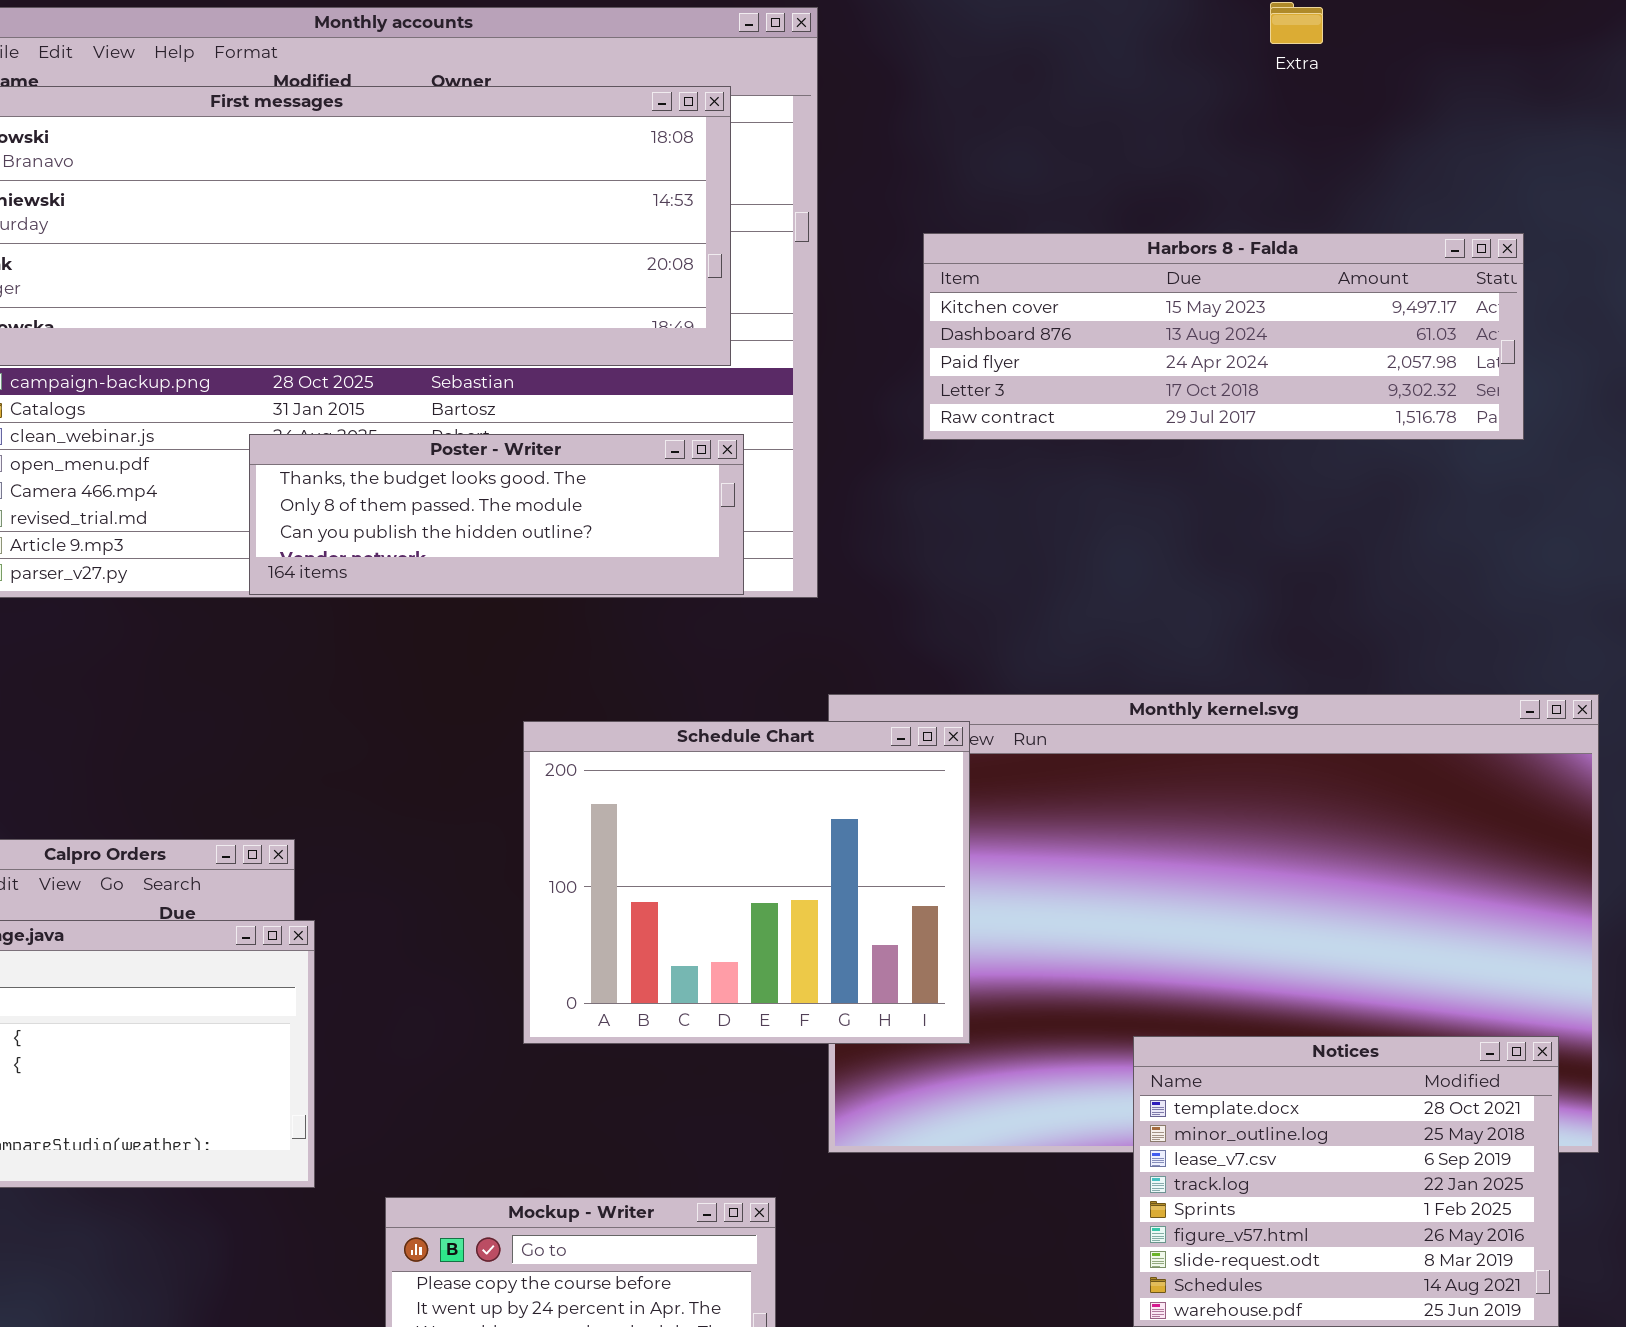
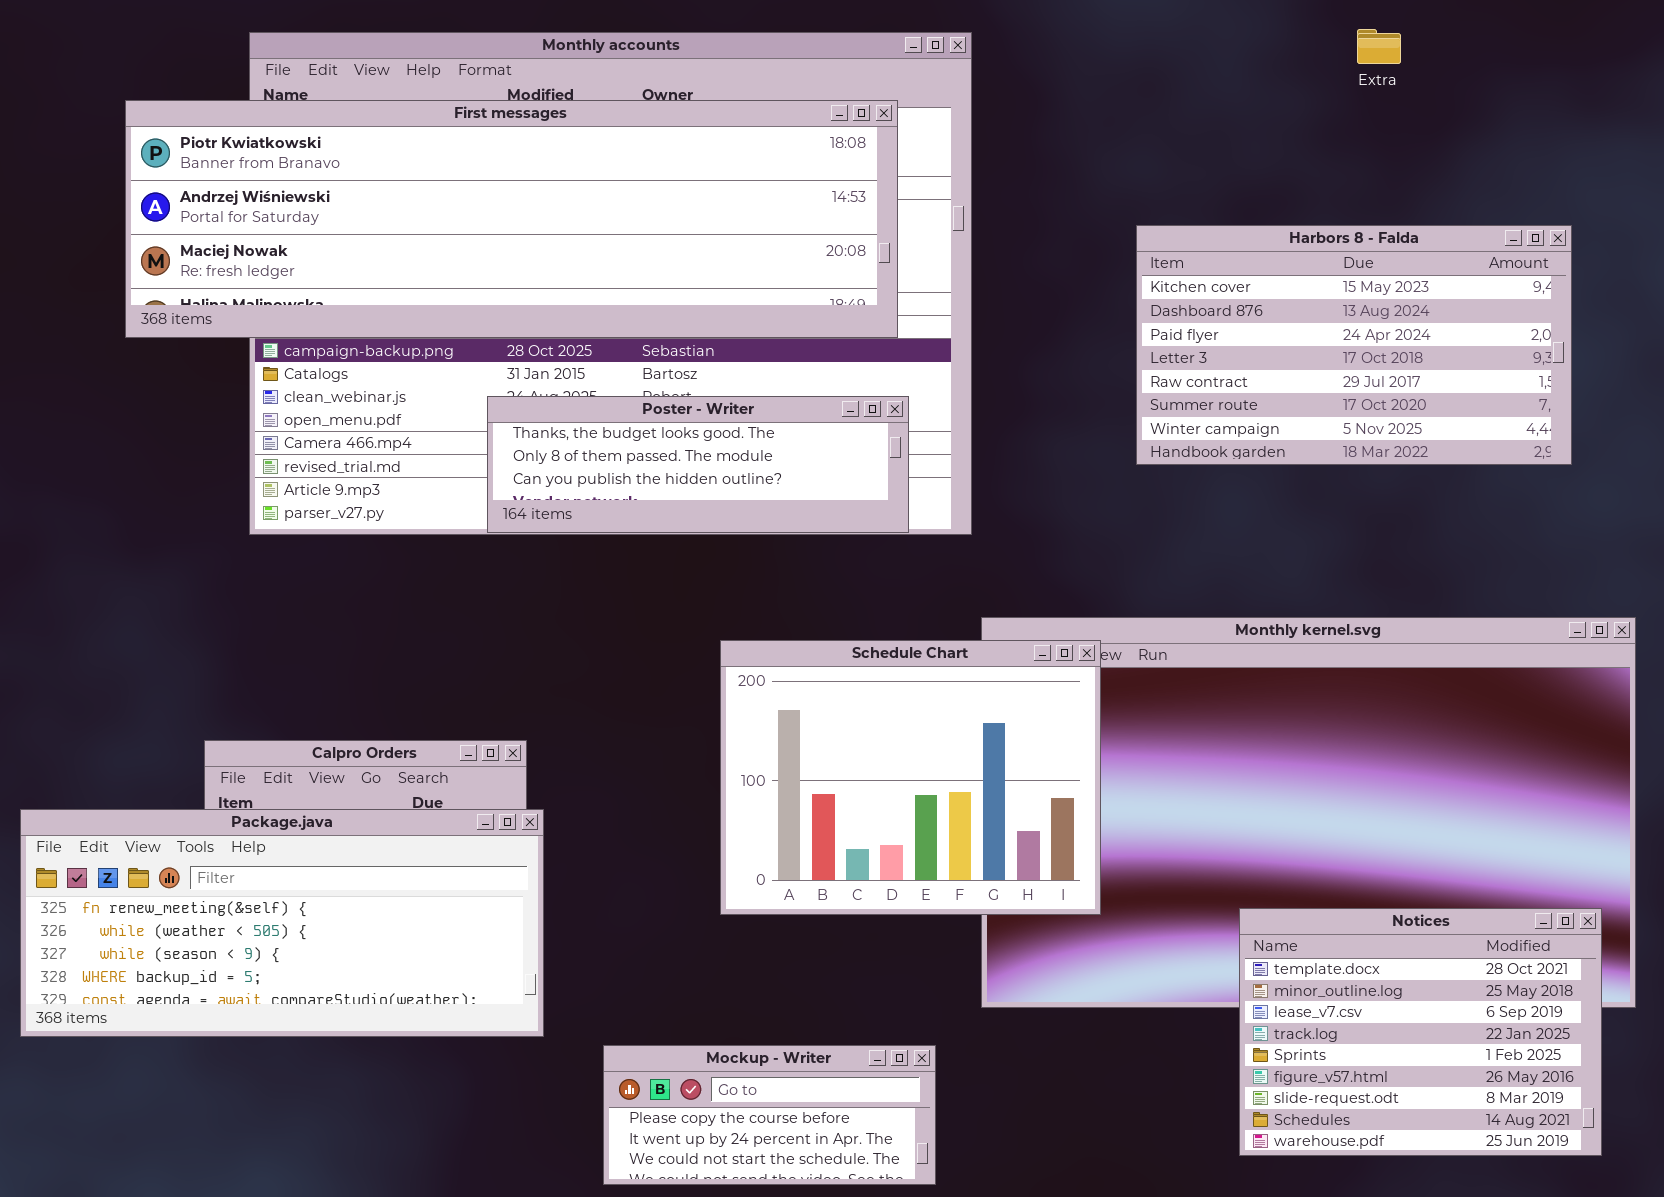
Harbors 8 - Falda: [923,233,1524,440] -> [1136,225,1572,465], resized

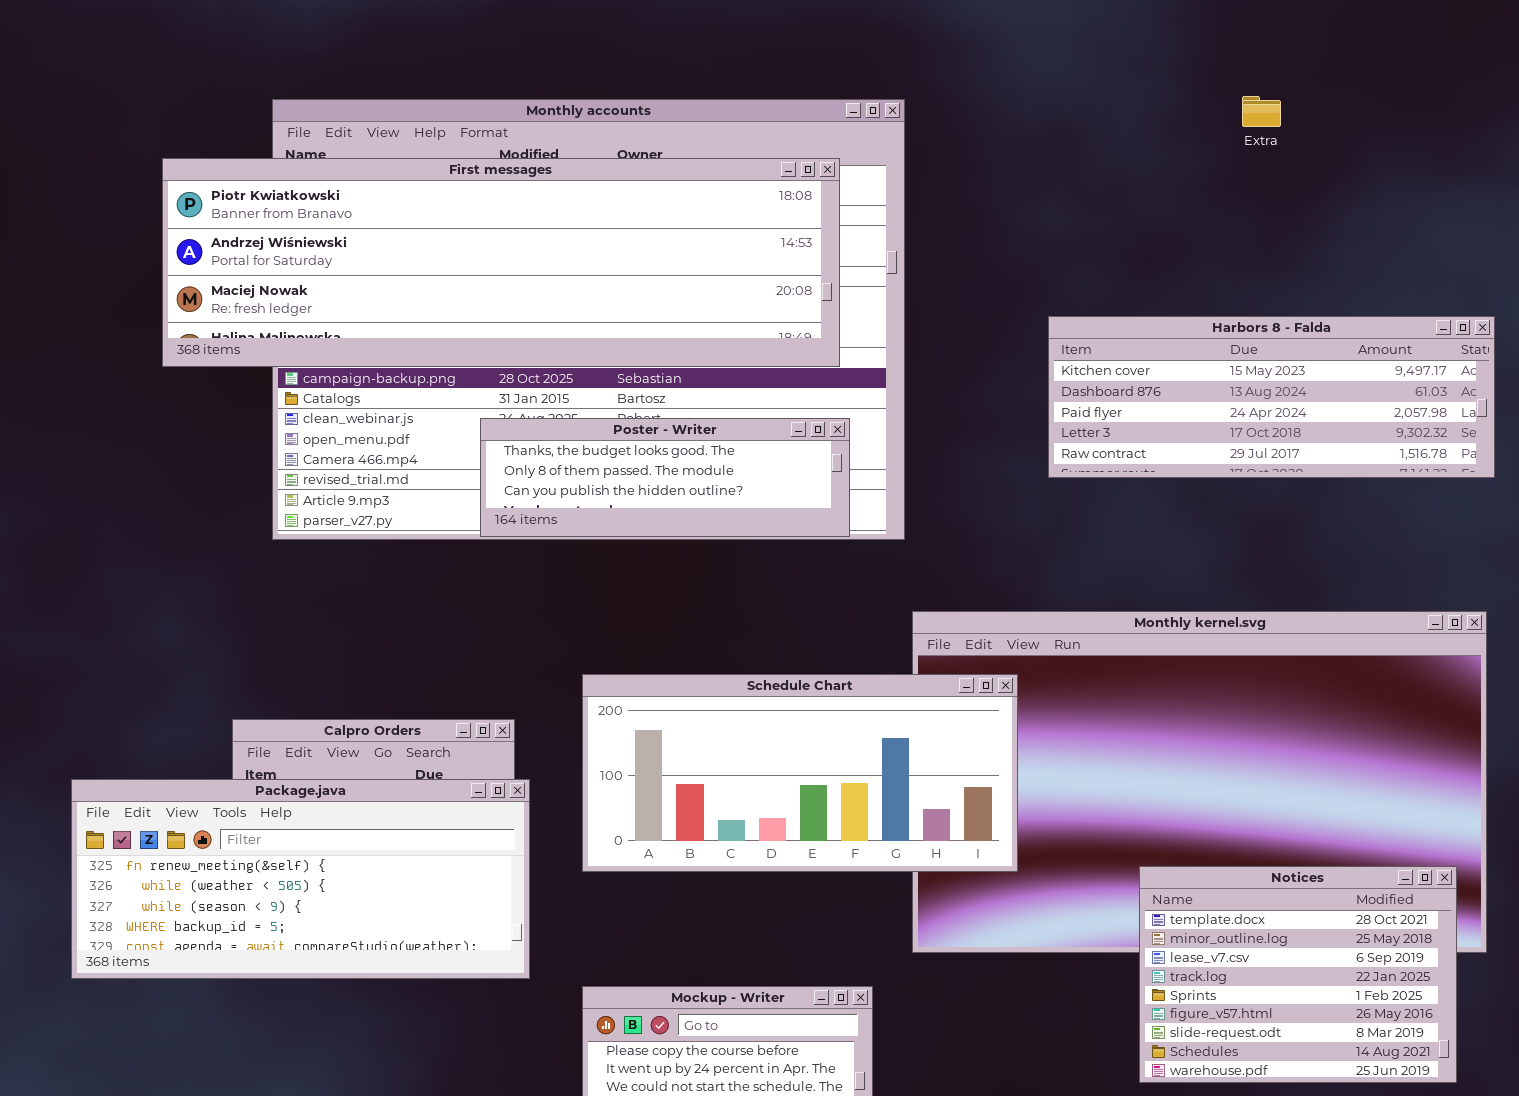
Harbors 8 - Falda: [1136,225,1572,465] -> [1048,316,1495,478], resized
Schedule Chart: [720,640,1101,915] -> [582,674,1018,872], resized

